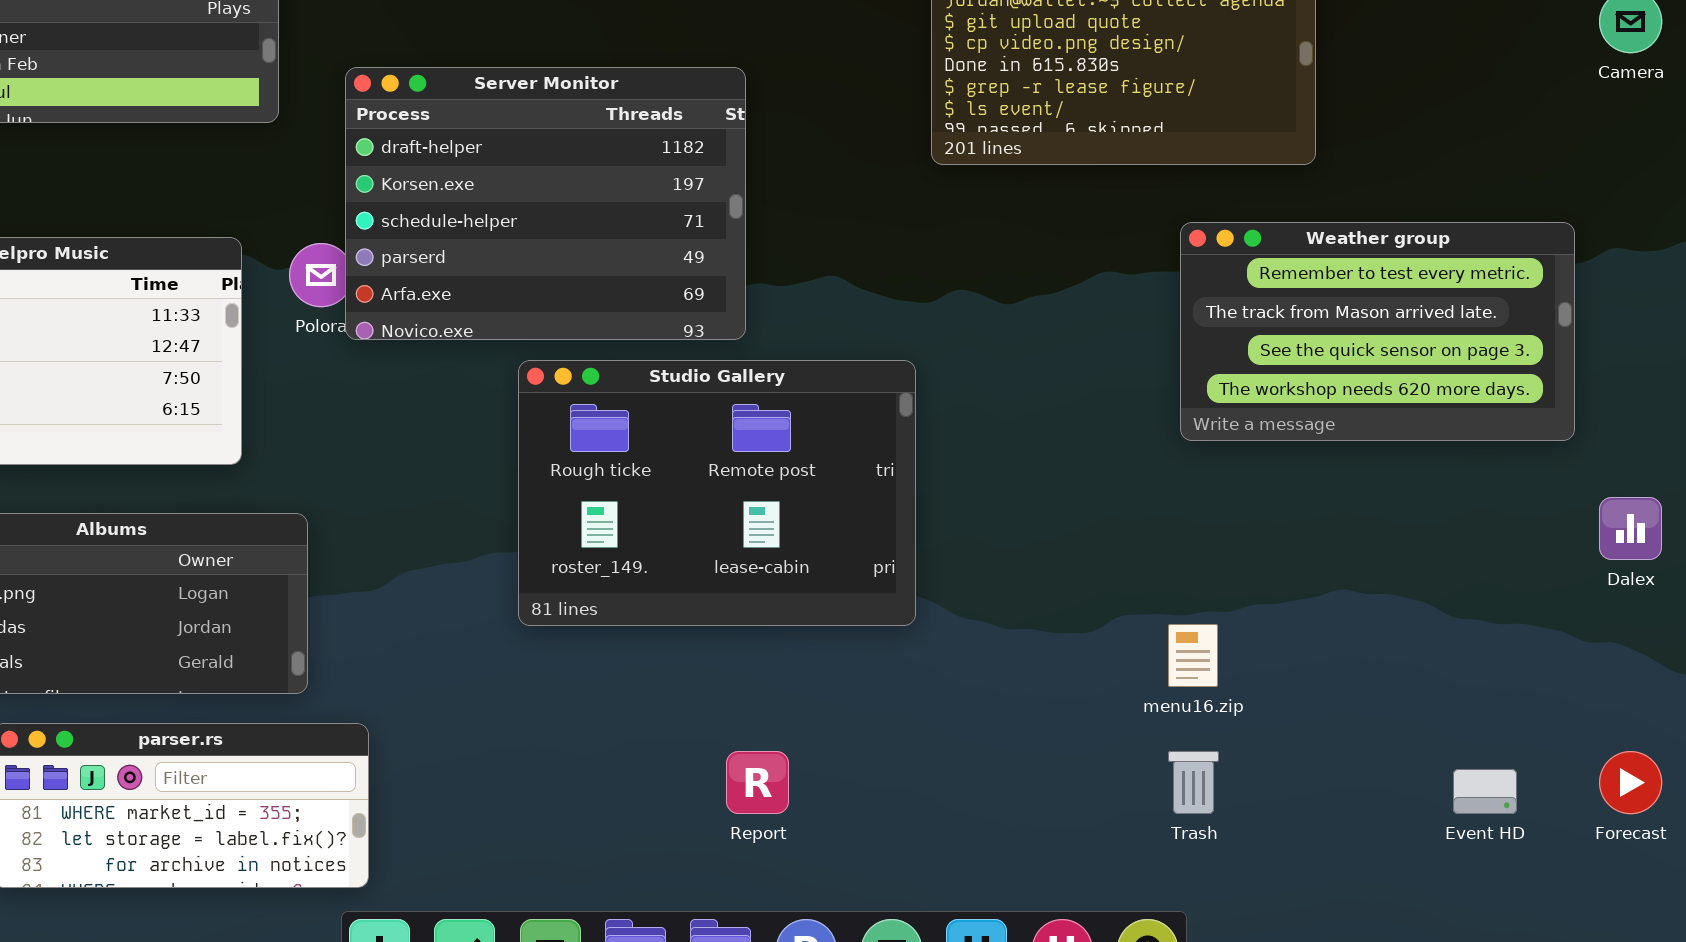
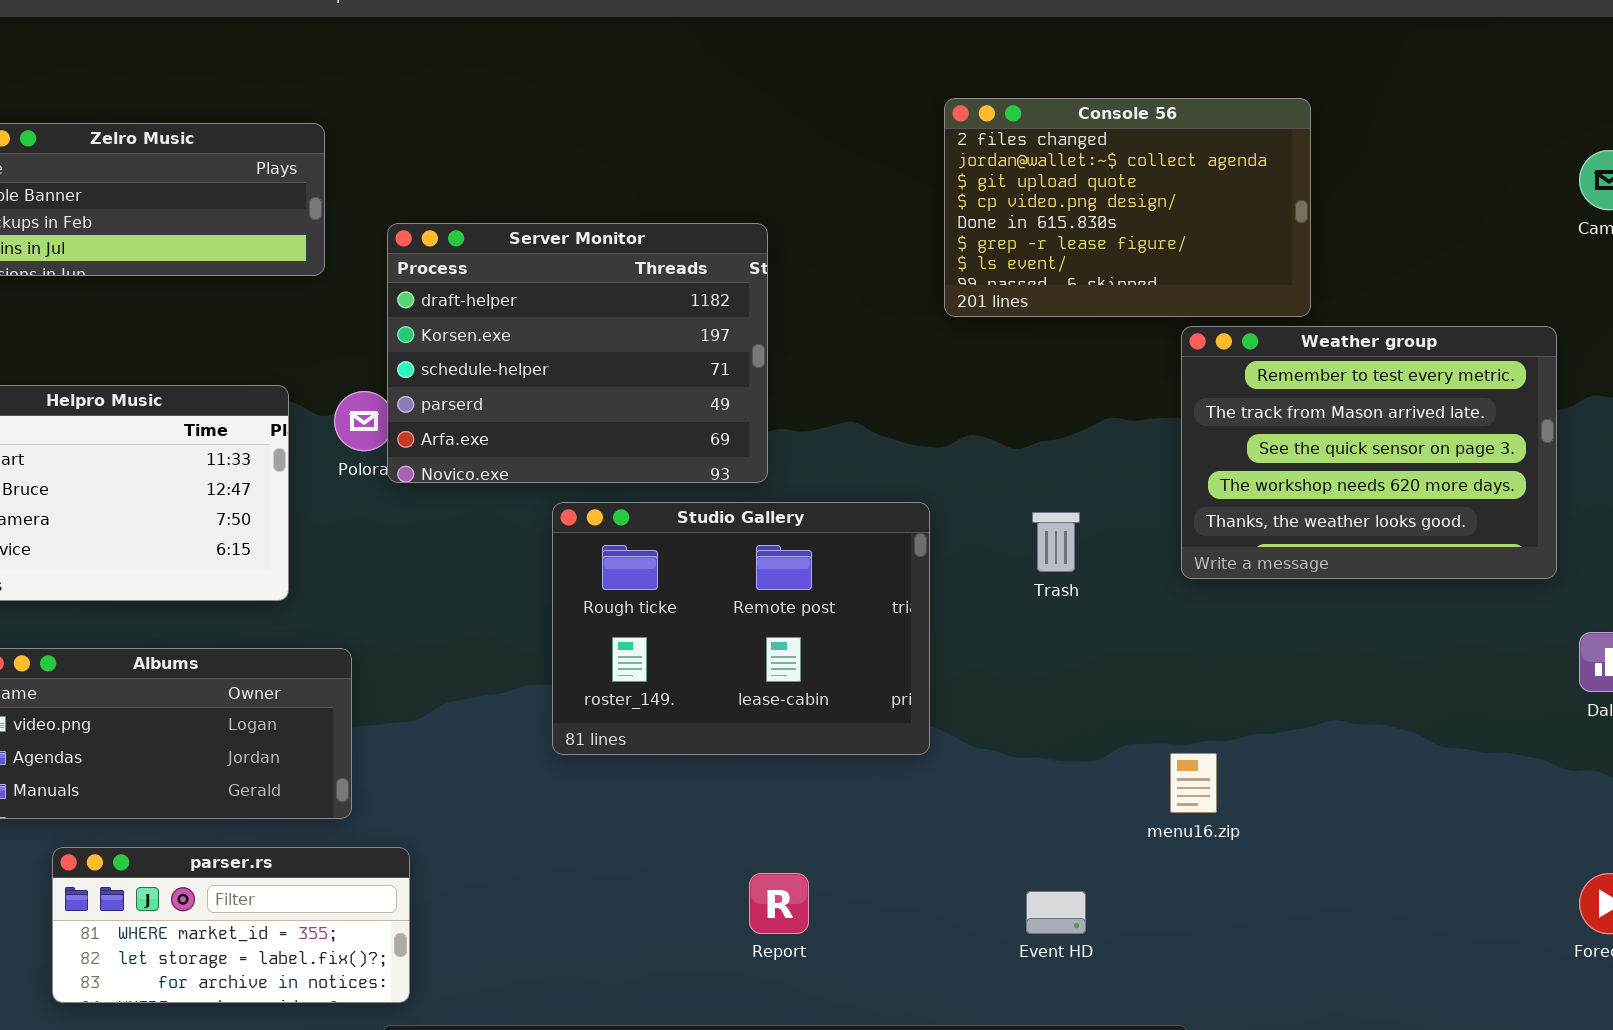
Weather group: [1180,222,1575,441] -> [1181,326,1557,579], resized
Trash: [1168,751,1219,814] -> [1032,512,1080,572], moved
Event HD: [1453,769,1517,814] -> [1026,891,1086,934], moved

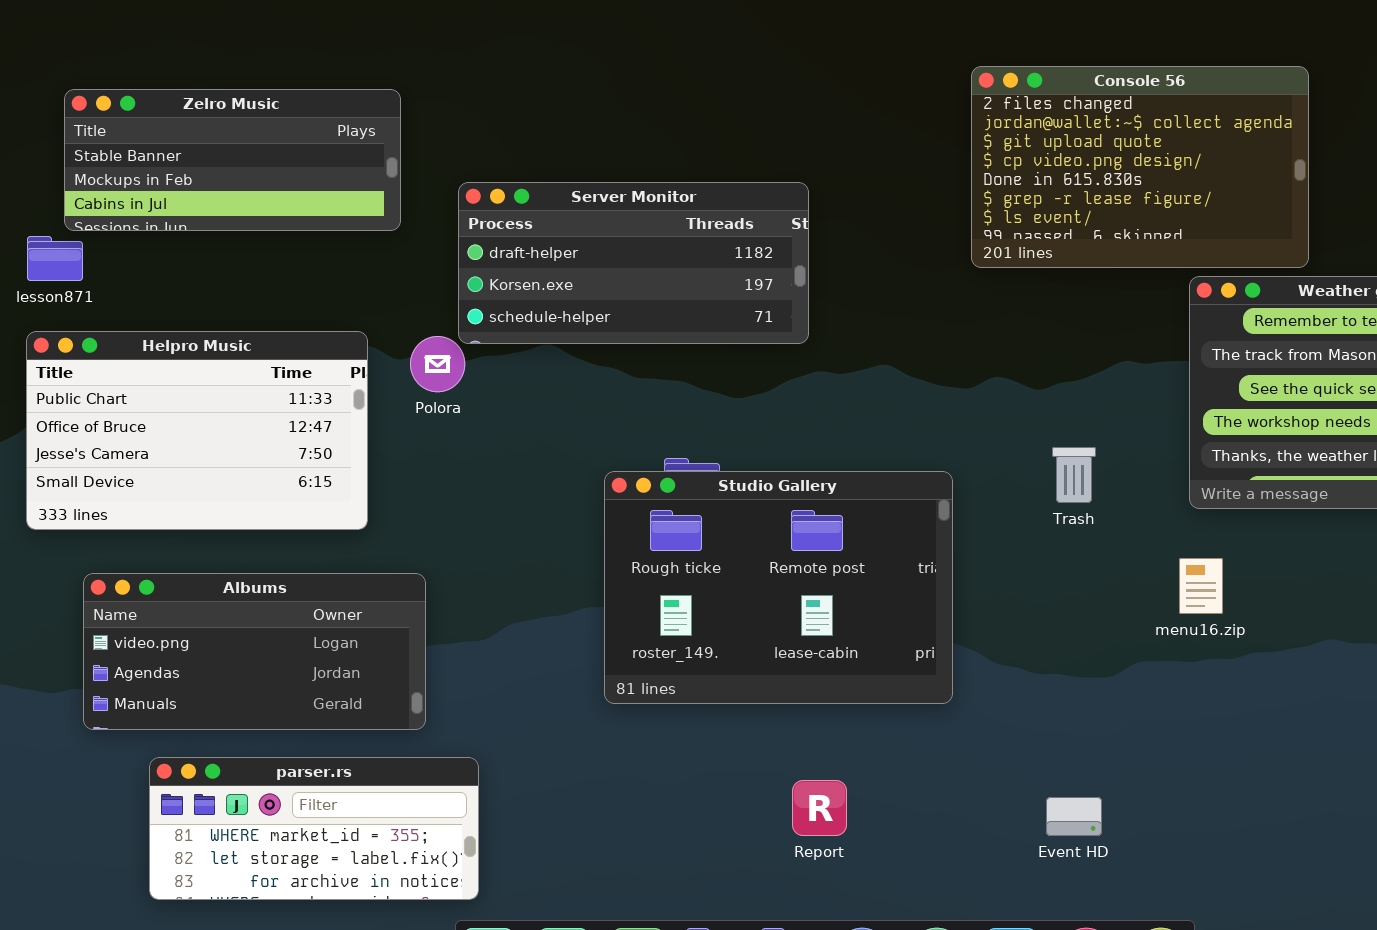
Server Monitor: [387,223,768,483] -> [458,182,809,344], resized
Studio Gallery: [552,502,930,755] -> [604,471,953,704], moved
menu16.zip: [1170,753,1217,813] -> [1179,558,1223,614], moved

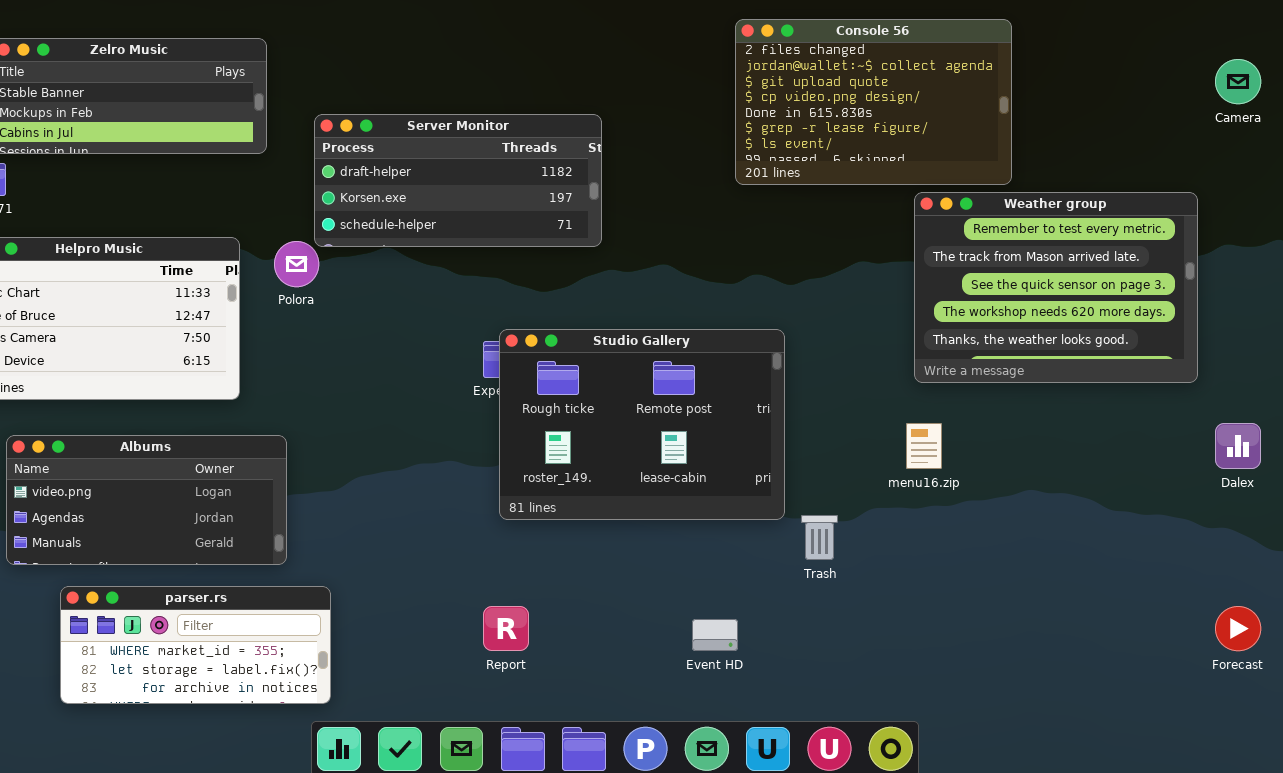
Trash: [1052,447,1096,503] -> [801,515,838,560], moved
Studio Gallery: [604,471,953,704] -> [499,329,785,520], moved
Report: [792,780,847,836] -> [483,606,529,651], moved
Event HD: [1046,797,1102,836] -> [692,619,738,651], moved

